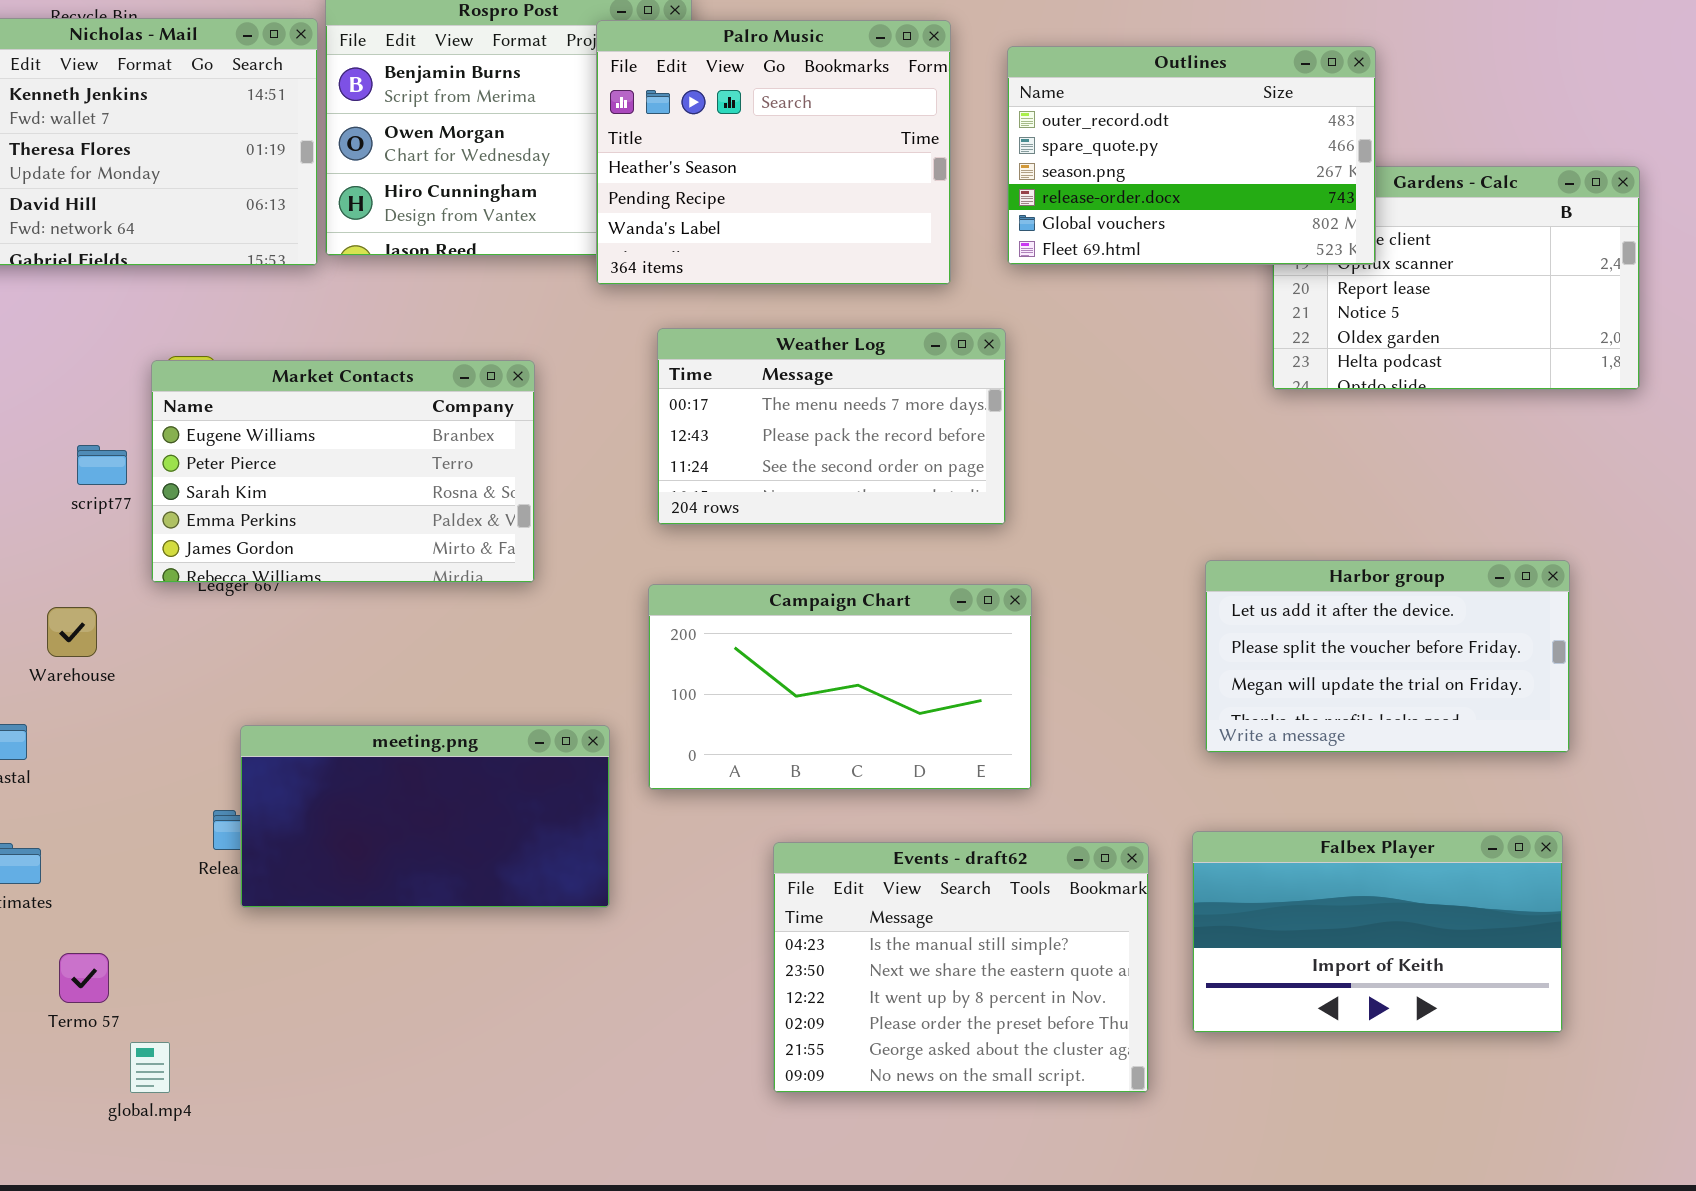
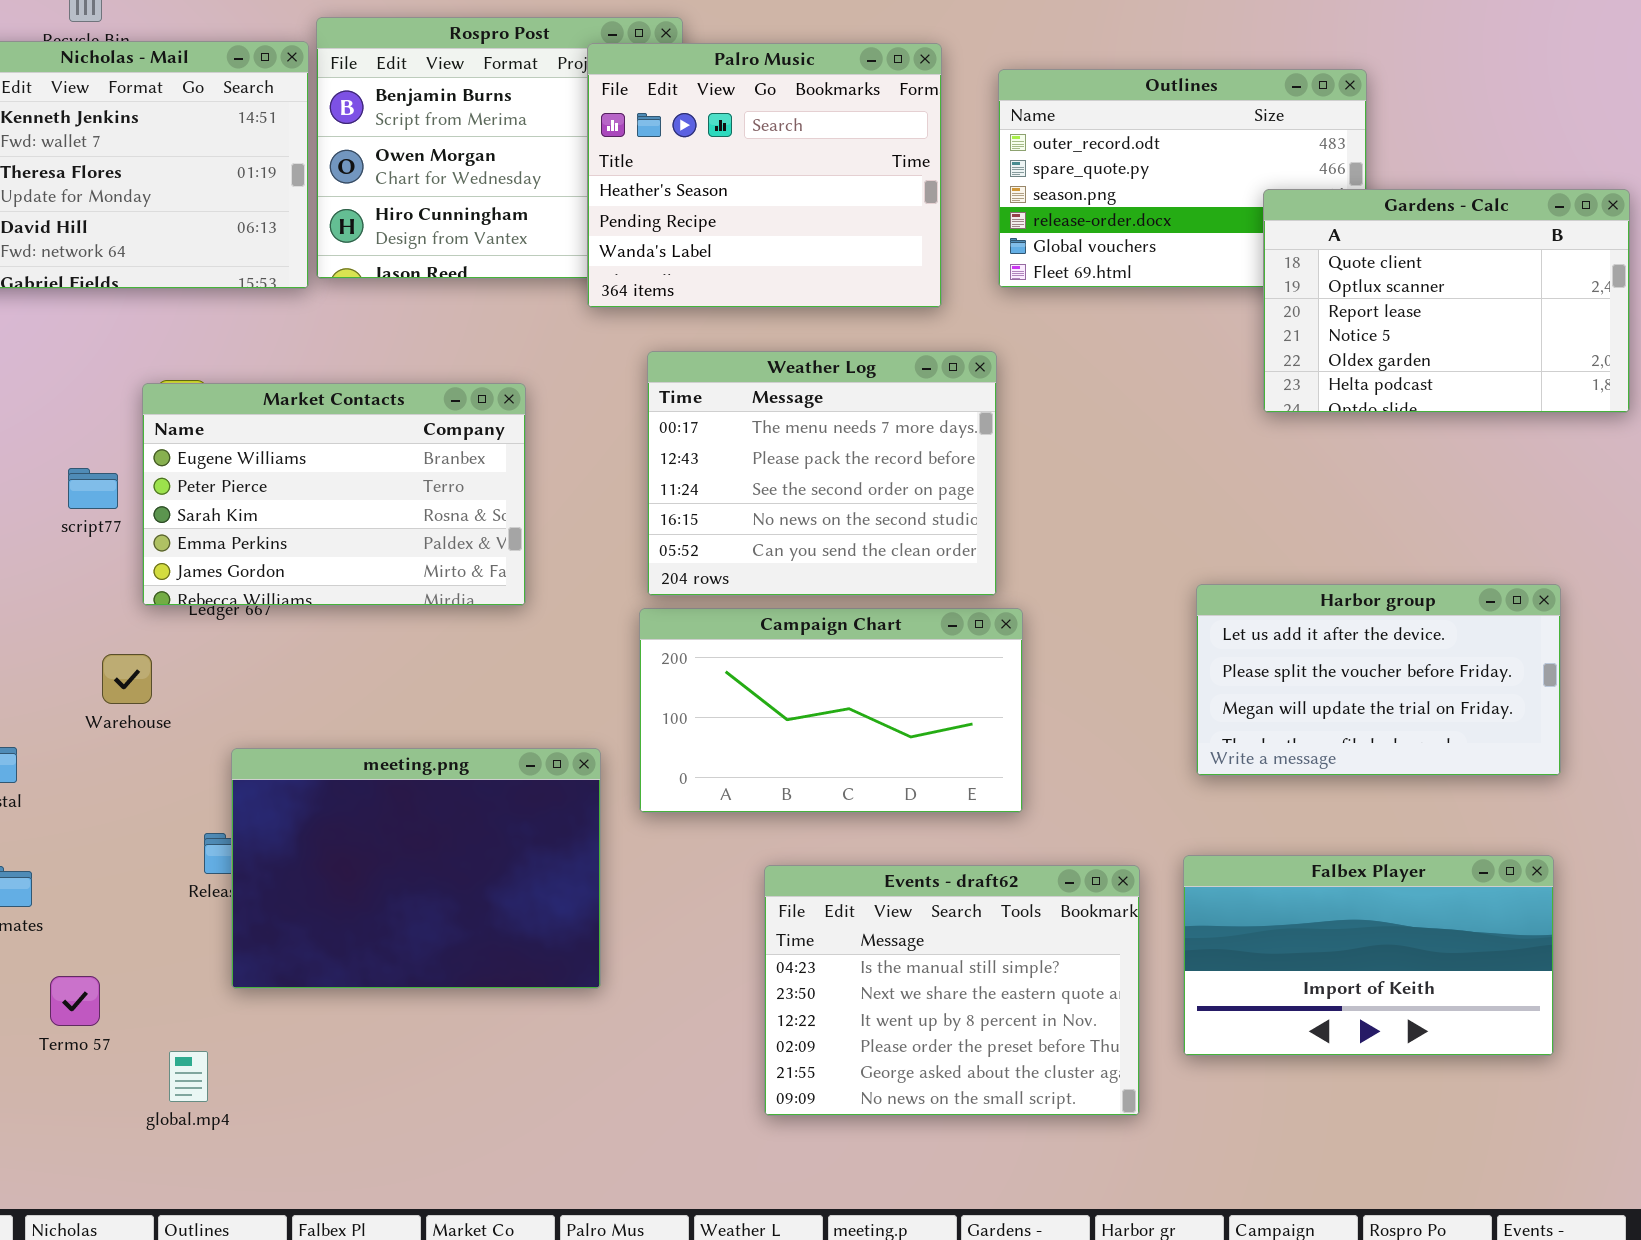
Gardens - Calc: [1272,166,1640,390] -> [1263,189,1630,413], raised
Weather Log: [657,328,1006,525] -> [647,351,997,596], resized
Warehouse: [47,607,97,657] -> [102,654,152,704], moved
meeting.png: [240,725,610,908] -> [231,748,601,989], resized
global.mp4: [130,1042,170,1093] -> [169,1051,208,1102], moved

